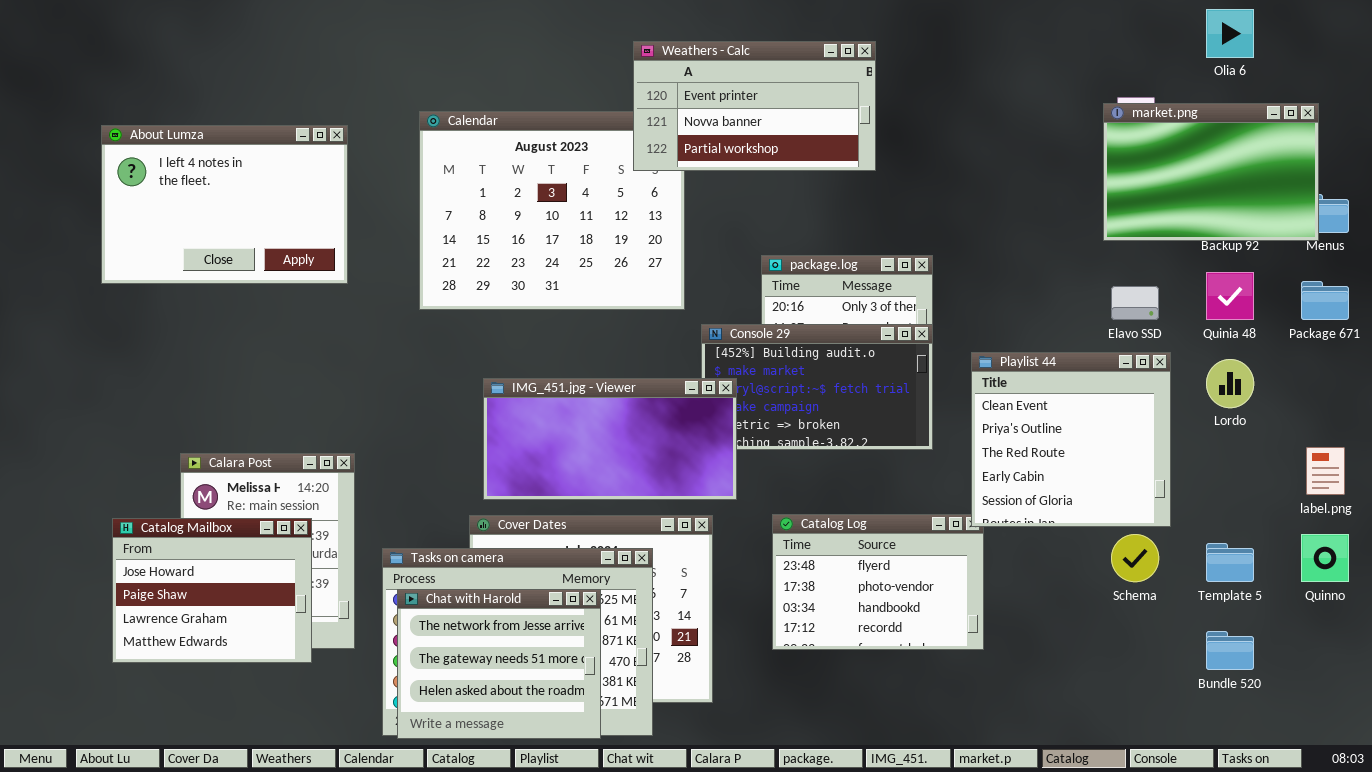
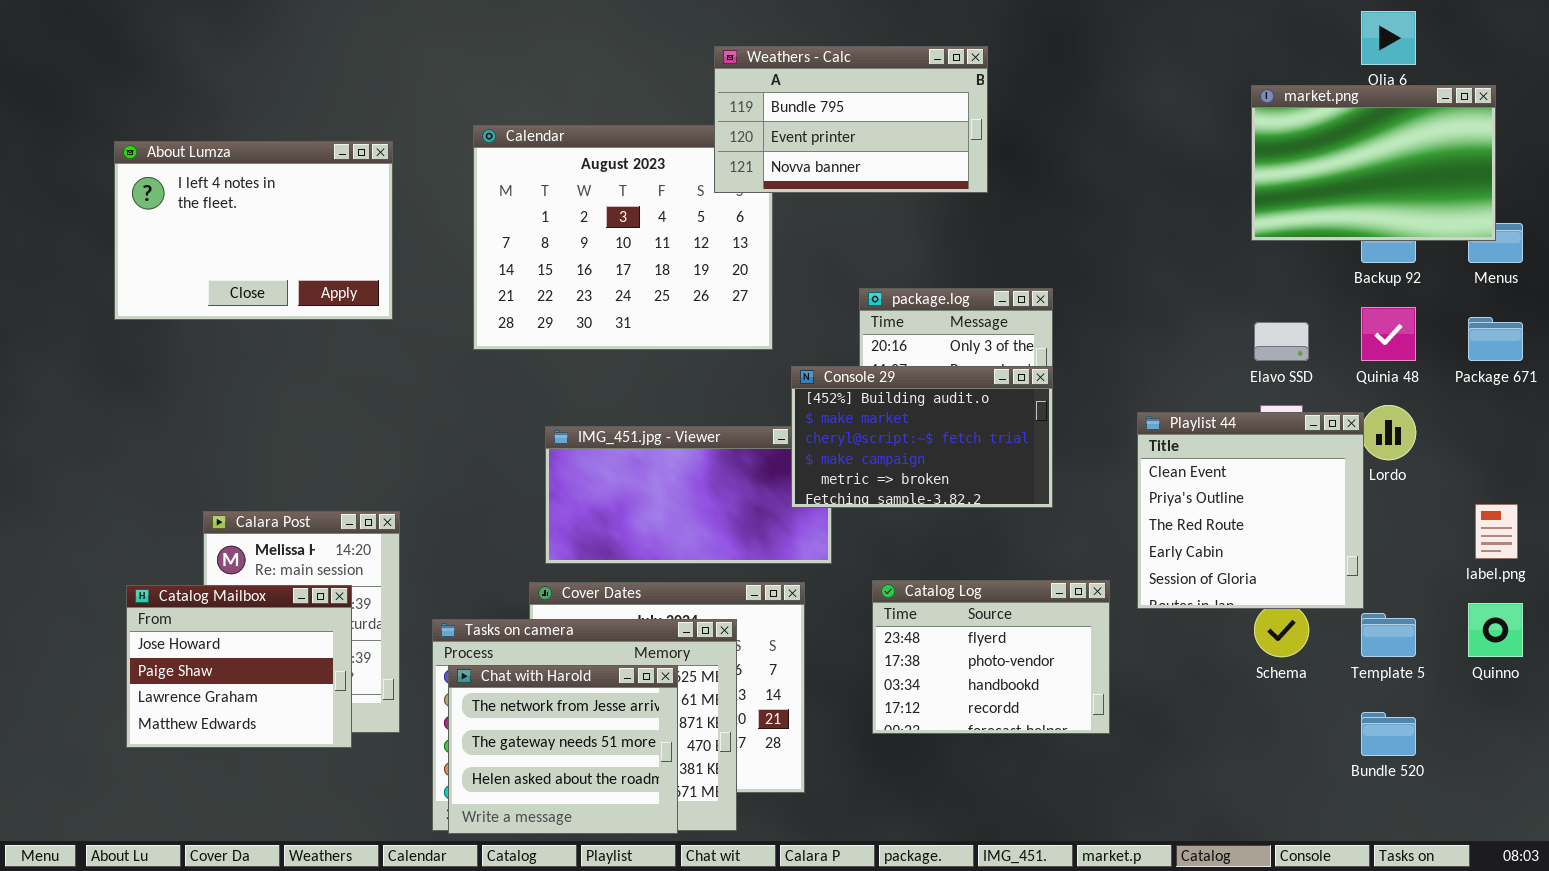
Weathers - Calc: [633,41,876,171] -> [714,46,988,193], scrolled up 1 row
market.png: [1103,103,1319,241] -> [1251,85,1496,241], moved
Console 29: [701,324,933,450] -> [791,366,1053,508], raised
Playlist 44: [971,352,1171,527] -> [1137,412,1364,609], moved

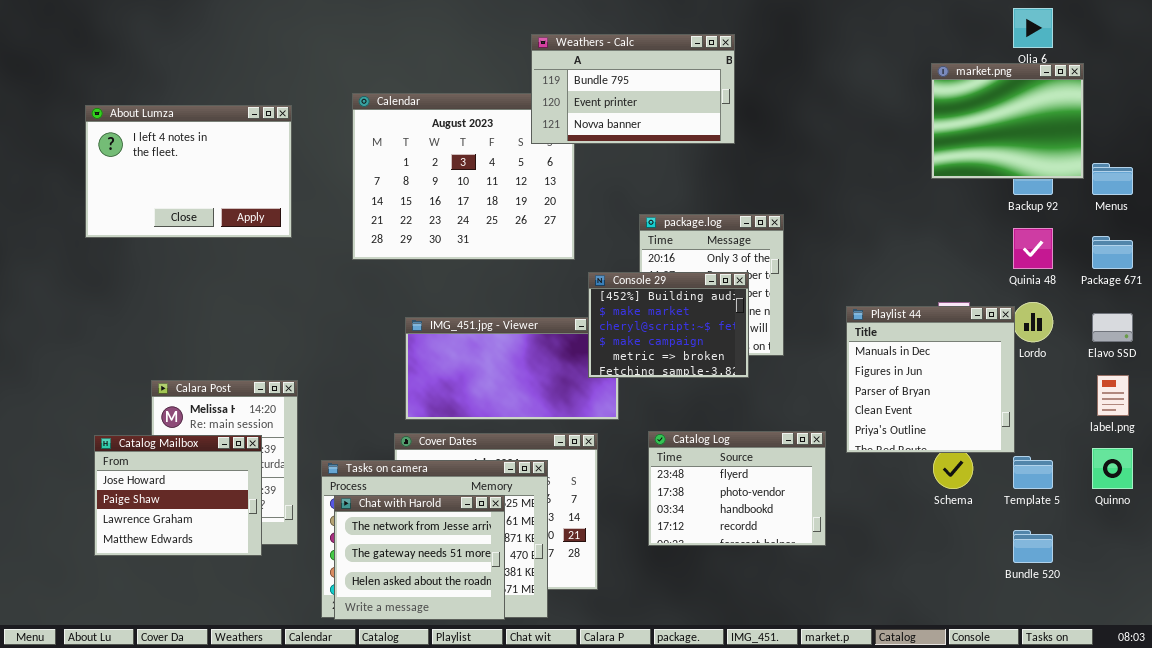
market.png: [1251,85,1496,241] -> [931,63,1084,179], resized
Elavo SSD: [1254,322,1309,361] -> [1092,313,1133,342], moved
Console 29: [791,366,1053,508] -> [588,272,749,378], resized
Playlist 44: [1137,412,1364,609] -> [846,306,1015,453], scrolled up 3 rows

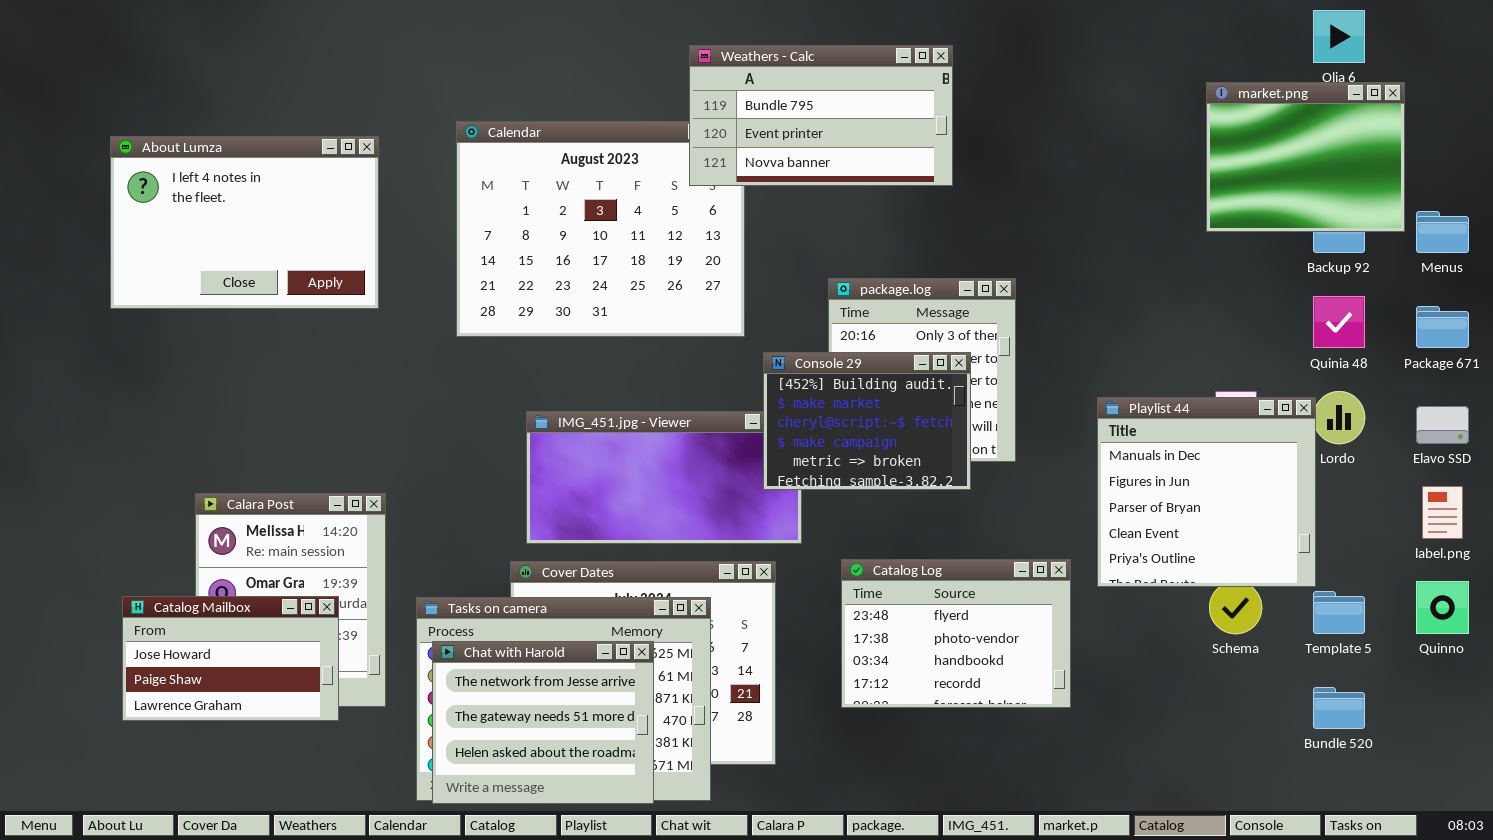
Catalog Mailbox: [94,435,262,556] -> [122,596,339,721], resized

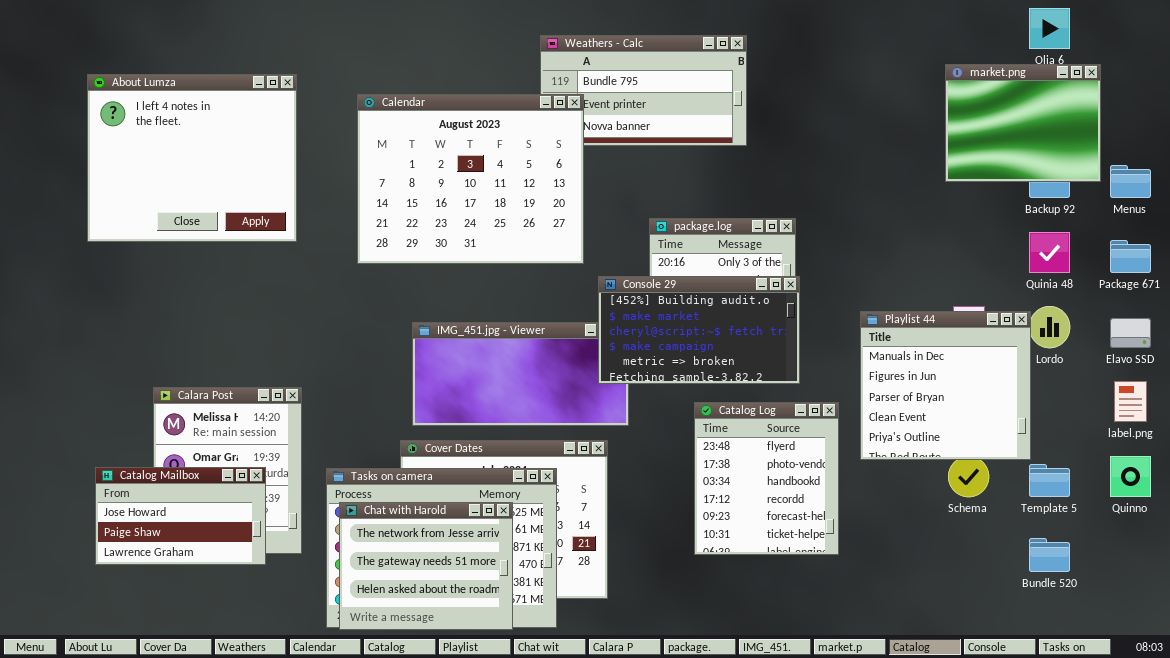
Calendar: [456,121,745,337] -> [357,94,584,264], raised
About Lumza: [110,136,379,309] -> [87,74,297,242], resized
Console 29: [763,352,971,490] -> [598,276,800,384], resized
Catalog Log: [841,559,1071,708] -> [694,402,839,555], resized

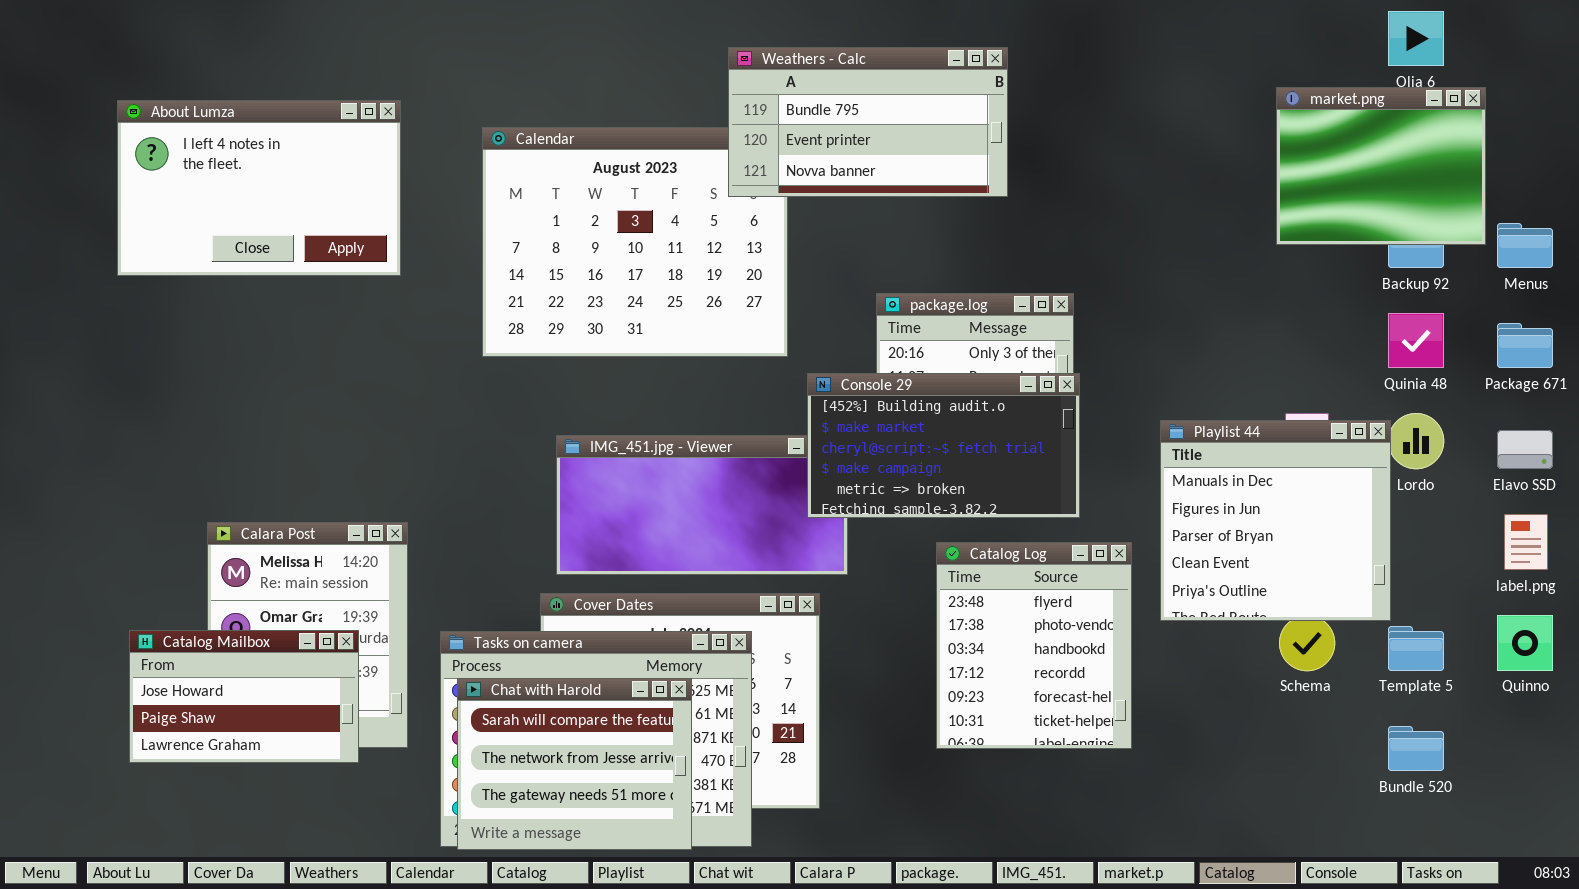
Weathers - Calc: [540,35,747,146] -> [728,47,1008,197], raised
About Lumza: [87,74,297,242] -> [117,100,401,276], resized
Chat with Harold: [339,502,513,630] -> [457,678,692,850], scrolled up 1 row

